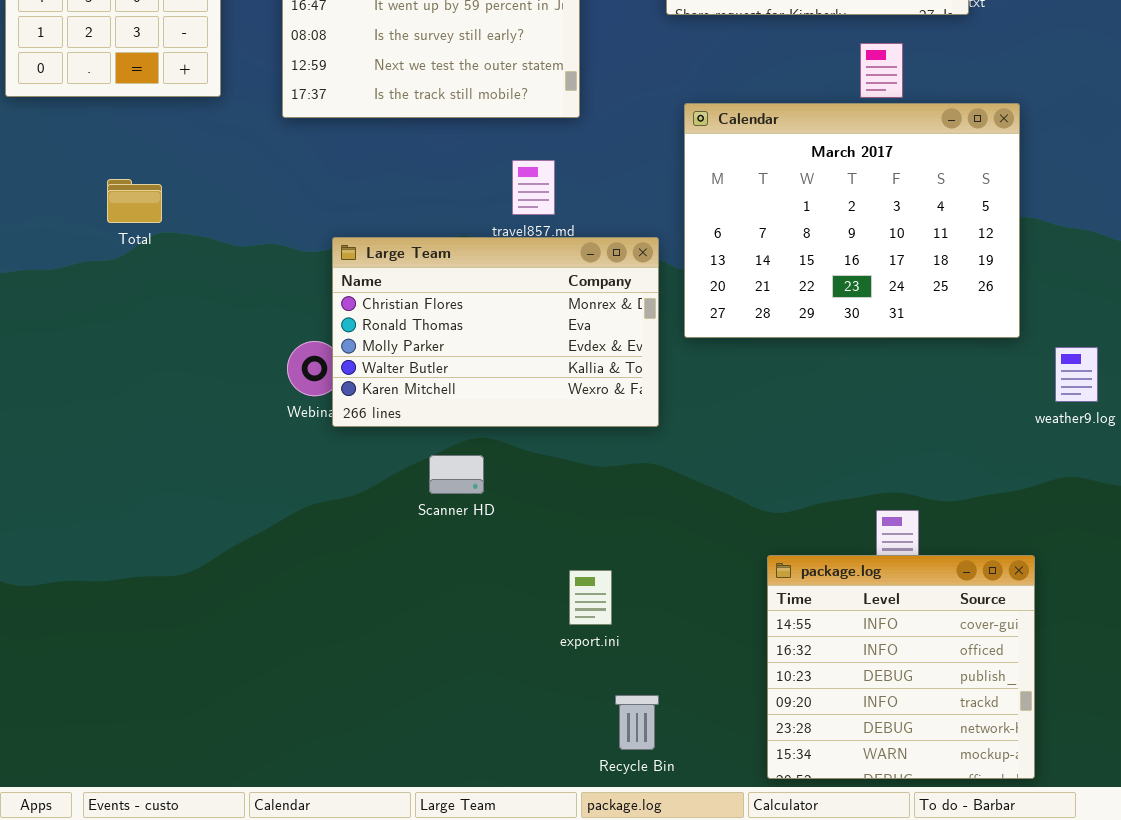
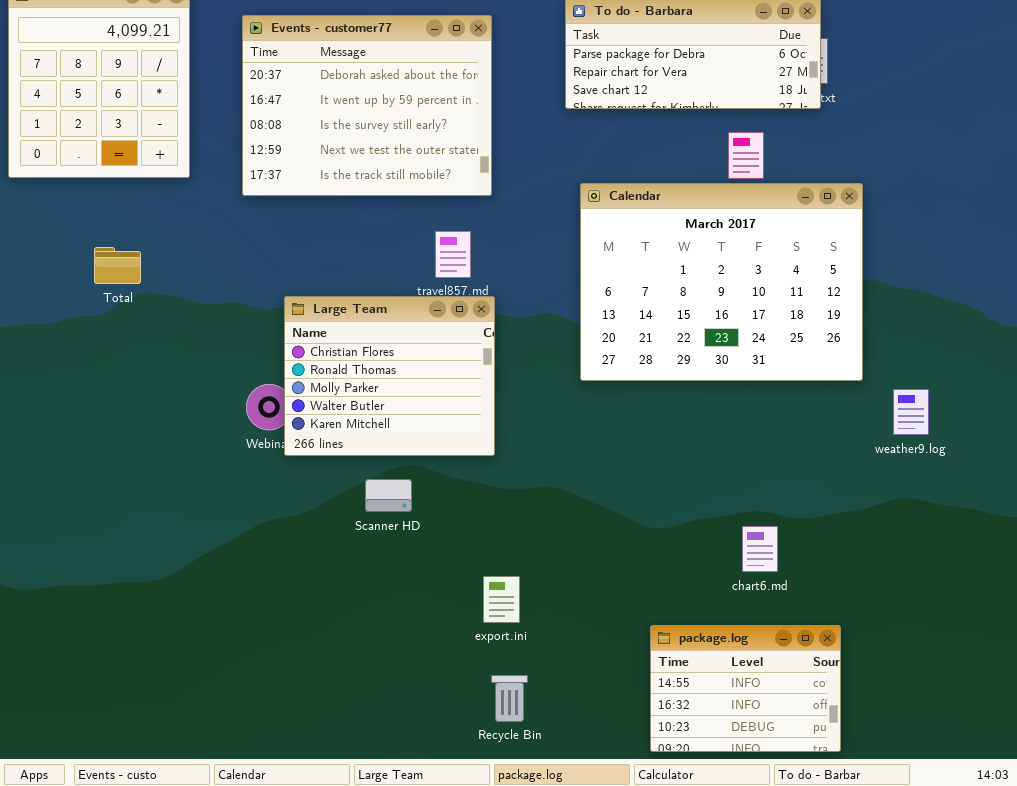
Large Team: [332,237,659,427] -> [284,296,495,456], resized
package.log: [767,555,1035,779] -> [650,625,841,752], resized
Recycle Bin: [615,695,659,750] -> [491,675,528,722], moved

